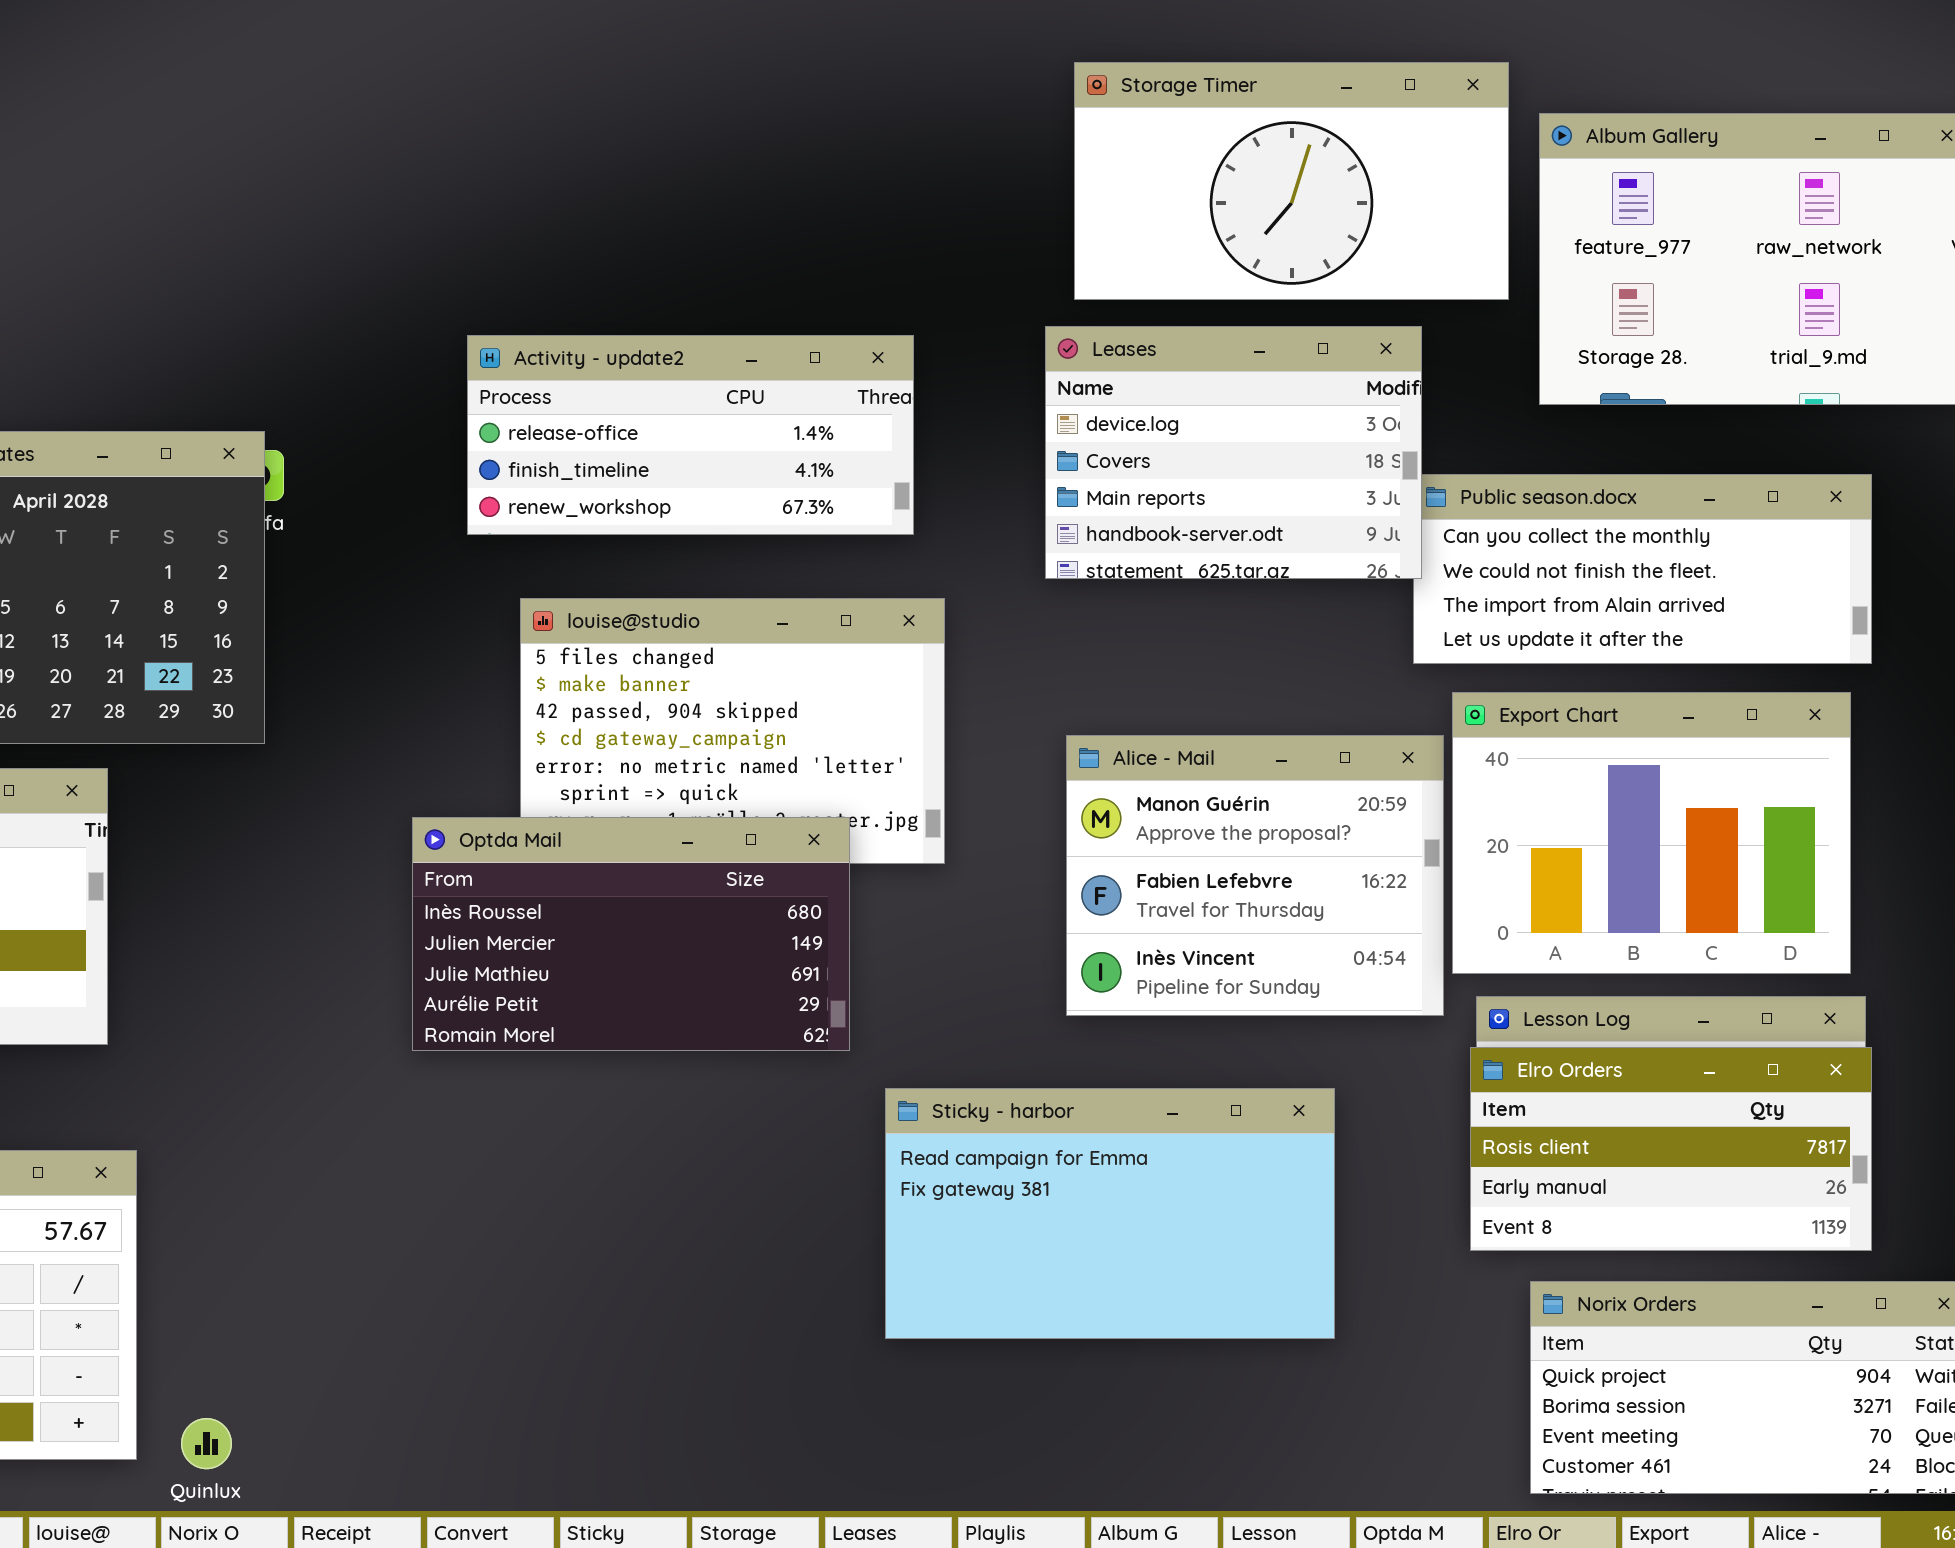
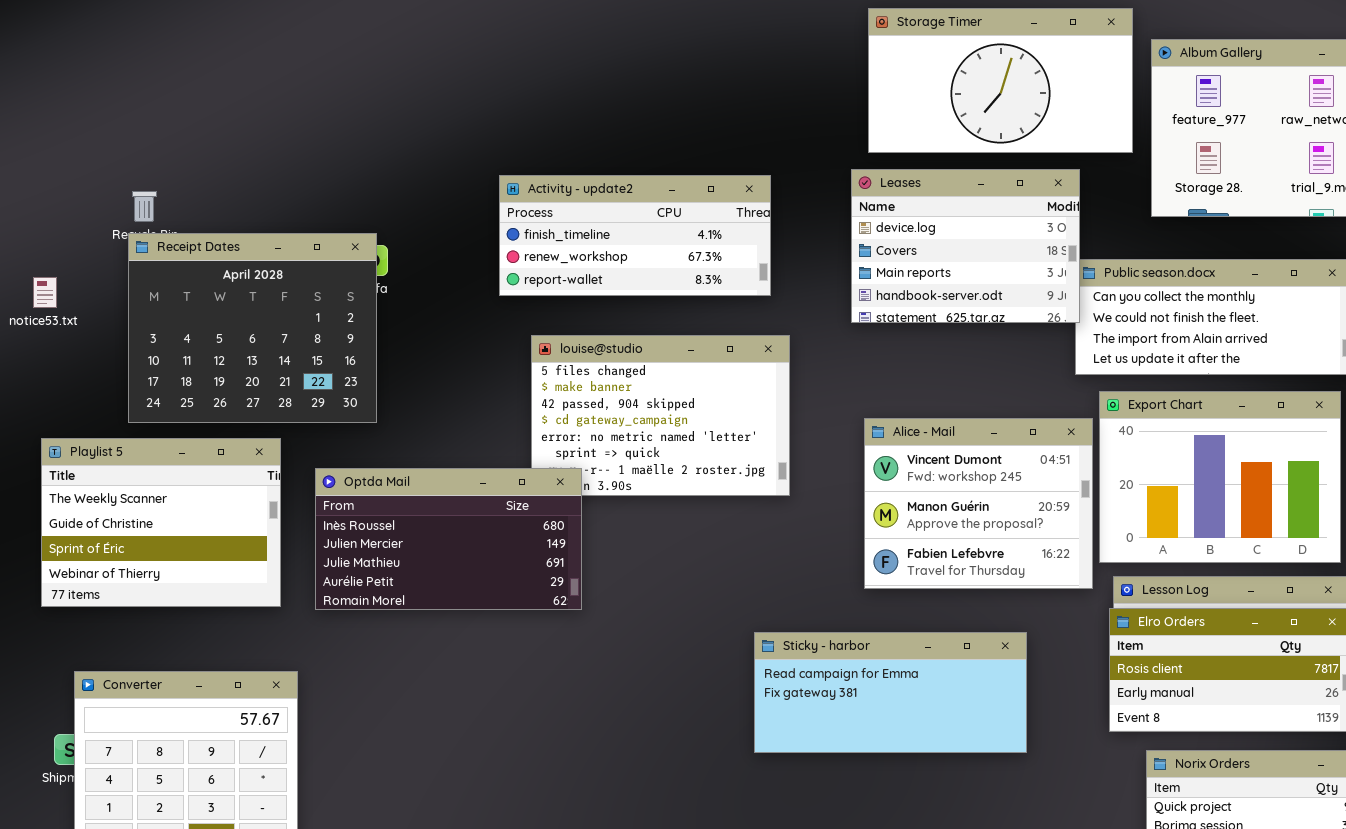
Activity - update2: [467,335,914,535] -> [499,175,771,296], scrolled down 1 row
Alice - Mail: [1066,735,1444,1016] -> [864,418,1093,589], scrolled up 1 row
Optda Mail: [412,817,850,1051] -> [315,468,582,610], moved
Sticky - harbor: [885,1088,1335,1339] -> [754,632,1027,753], resized

